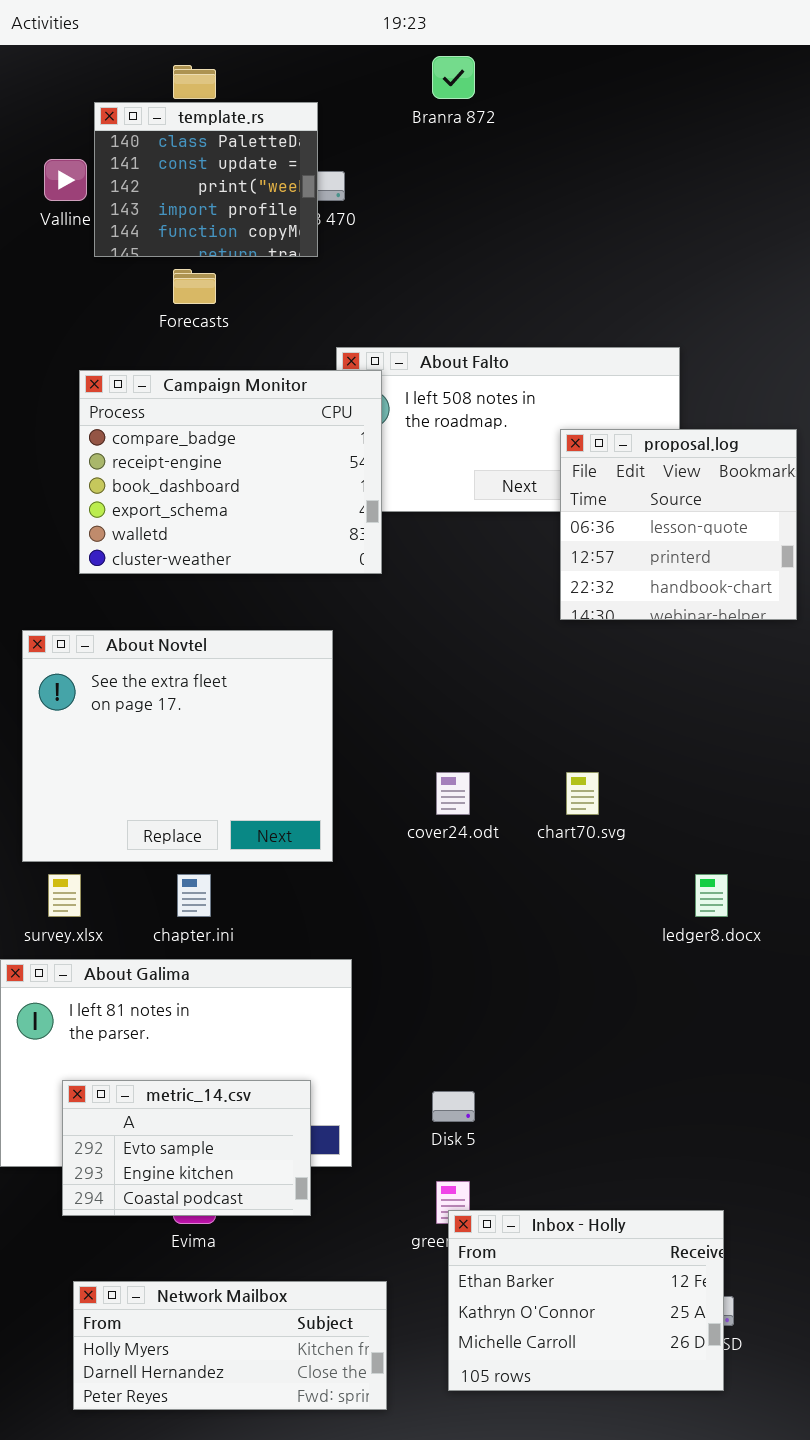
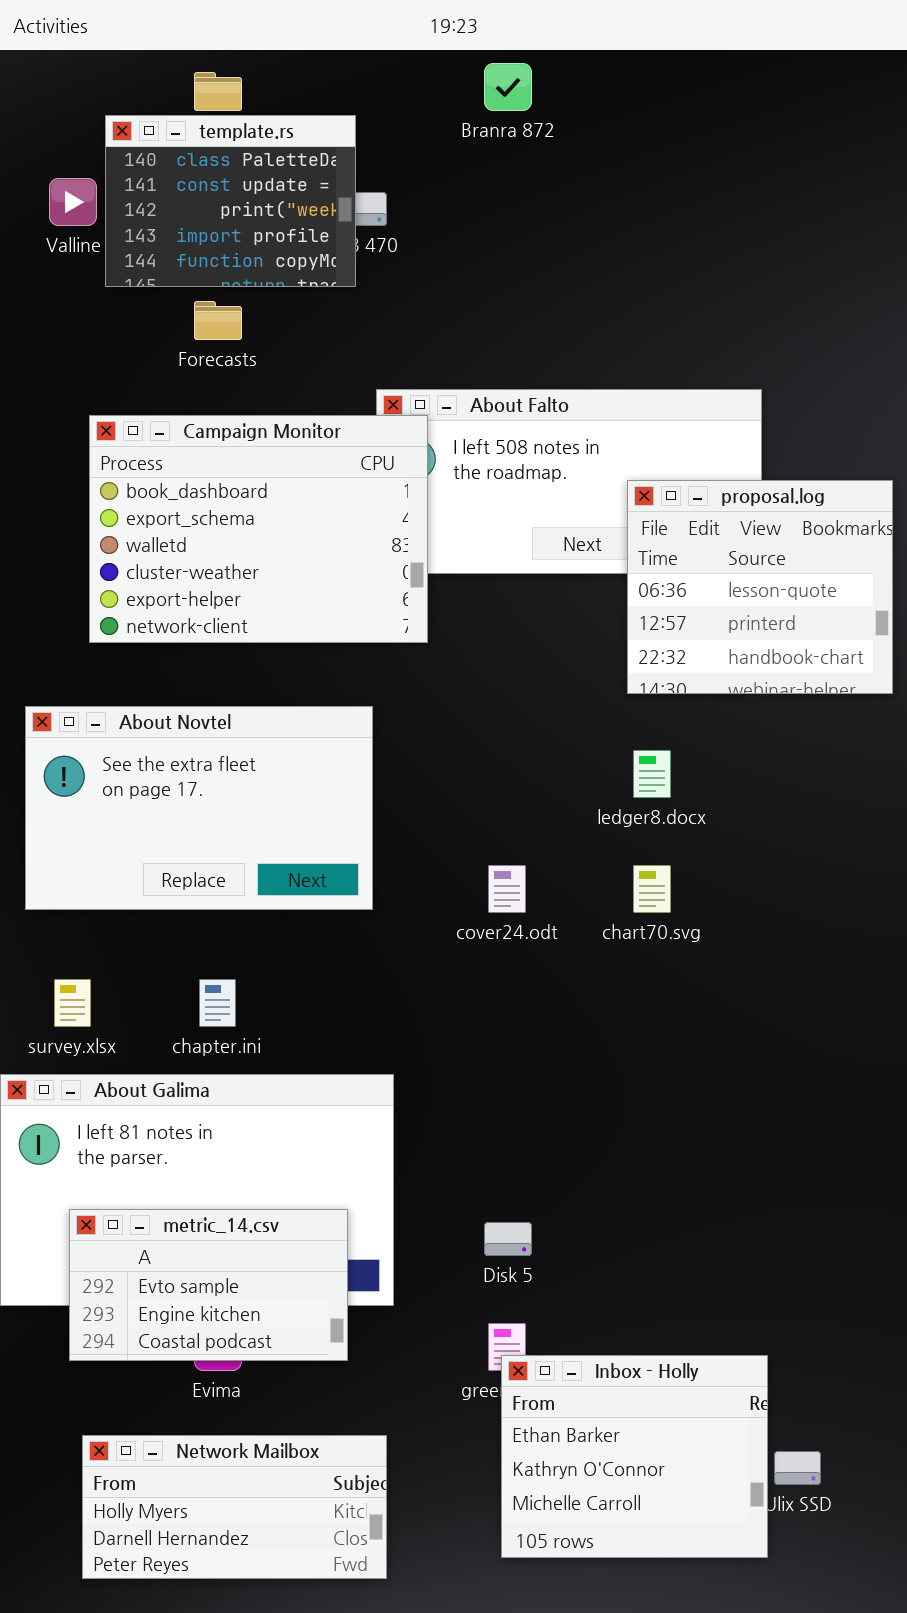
Campaign Monitor: [79,370,382,574] -> [89,415,428,643], scrolled down 2 rows
About Novtel: [22,630,333,862] -> [25,706,373,910], resized
ledger8.docx: [695,874,728,917] -> [633,750,671,798], moved
Inbox - Holly: [448,1210,724,1391] -> [501,1355,768,1558], resized
Network Mailbox: [73,1281,387,1410] -> [82,1435,387,1579], resized

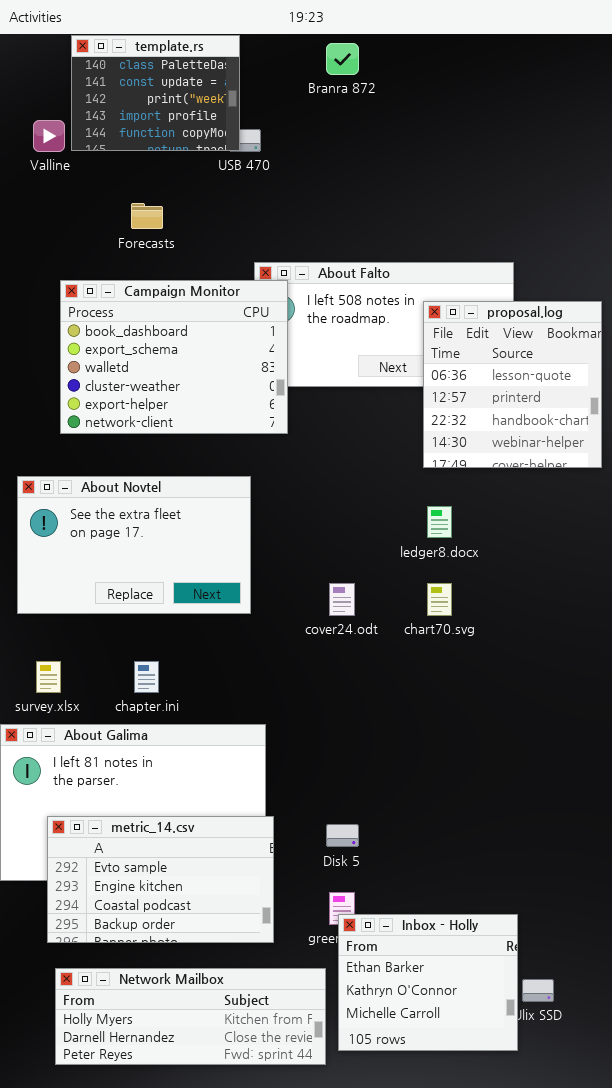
template.rs: [105,115,356,287] -> [71,35,240,151], moved
proposal.log: [627,480,893,694] -> [423,301,602,468], resized
metric_14.csv: [69,1209,348,1361] -> [47,816,274,943], resized
Network Mailbox: [82,1435,387,1579] -> [55,968,326,1065], resized

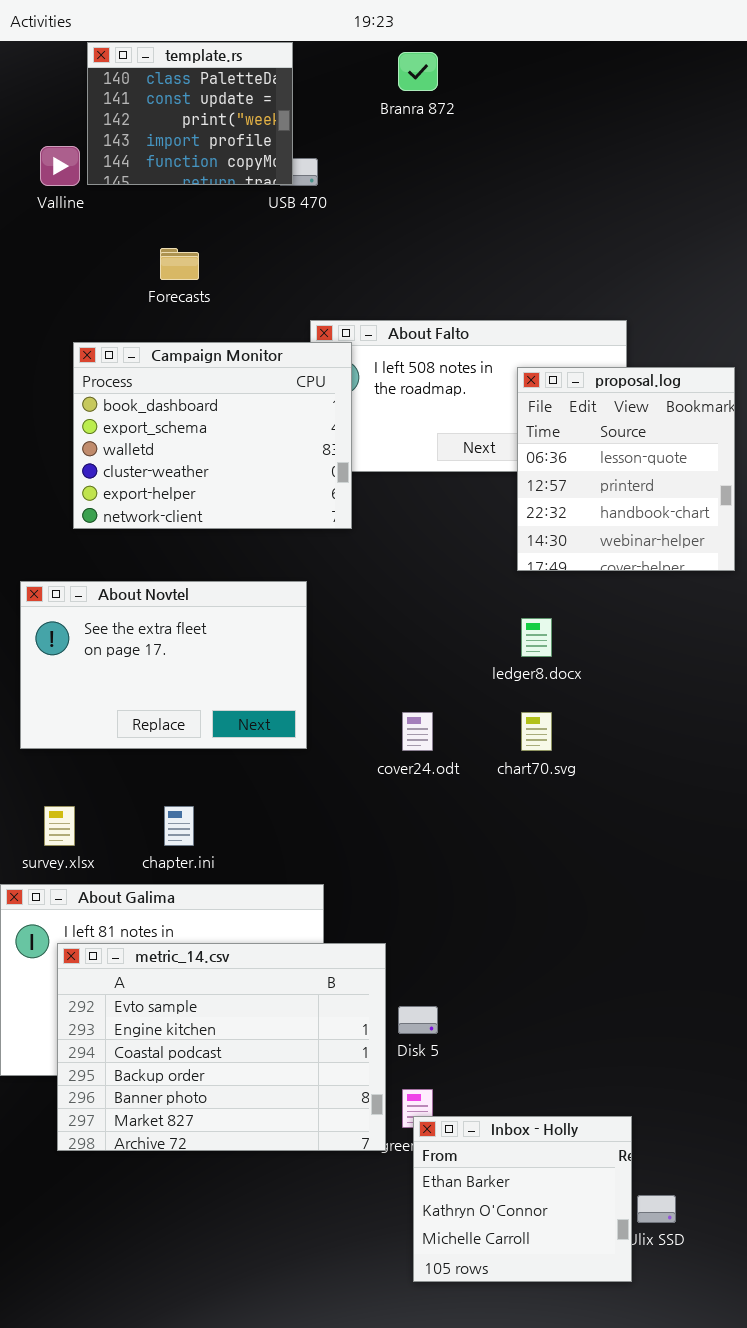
metric_14.csv: [47,816,274,943] -> [57,943,386,1151], resized
Network Mailbox: [55,968,326,1065] -> none, closed

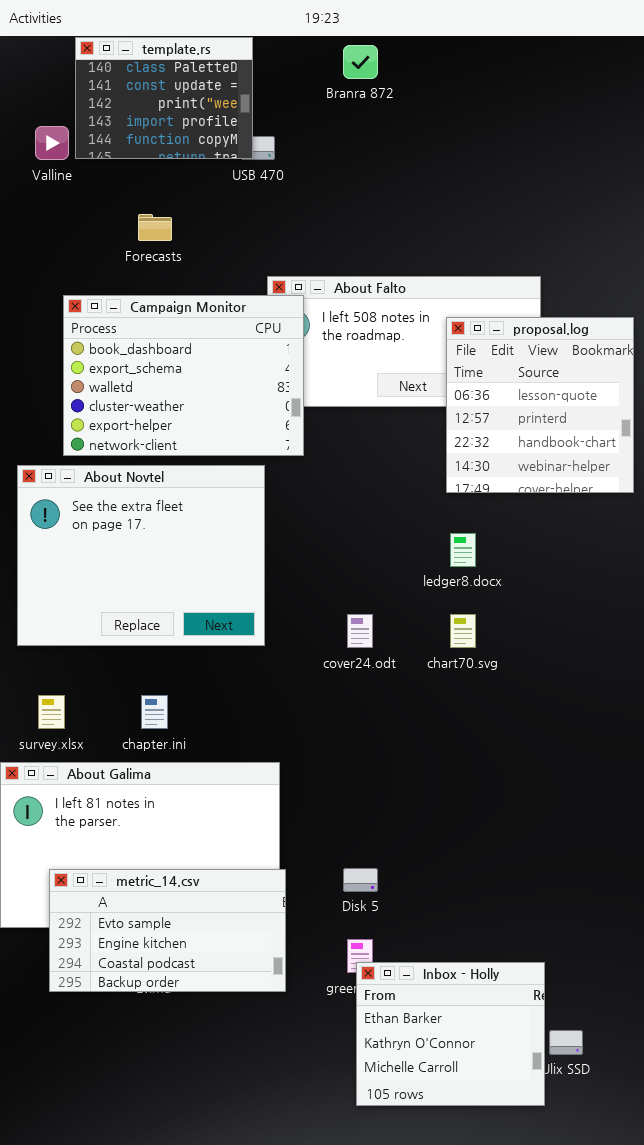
About Novtel: [20,581,307,749] -> [17,465,265,646], resized
metric_14.csv: [57,943,386,1151] -> [49,869,286,992], resized

